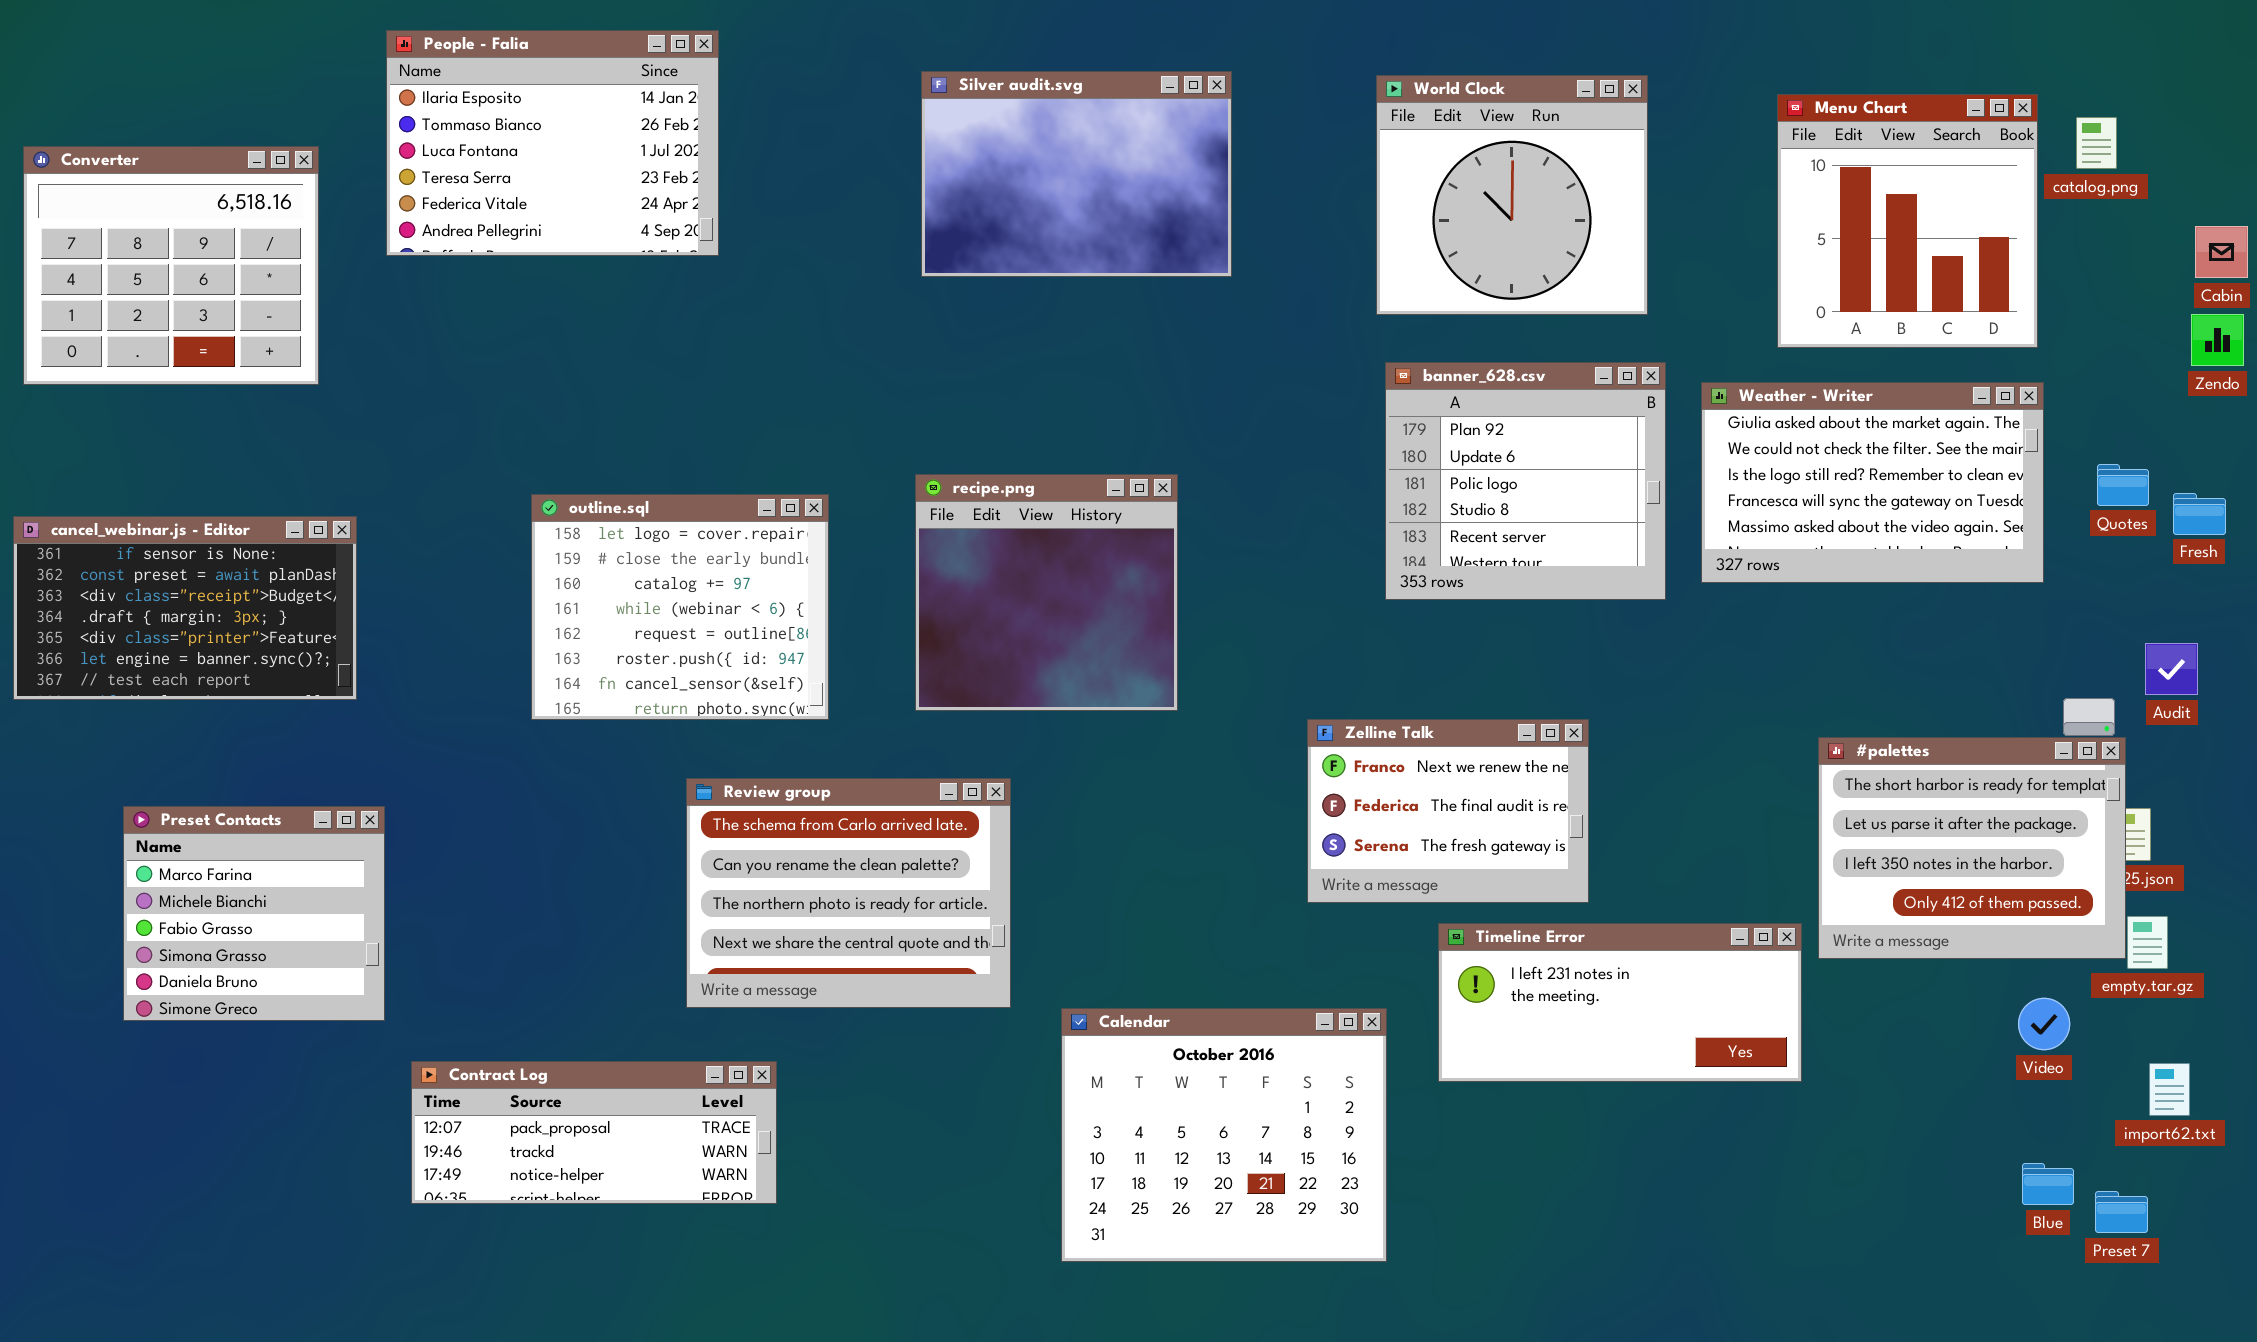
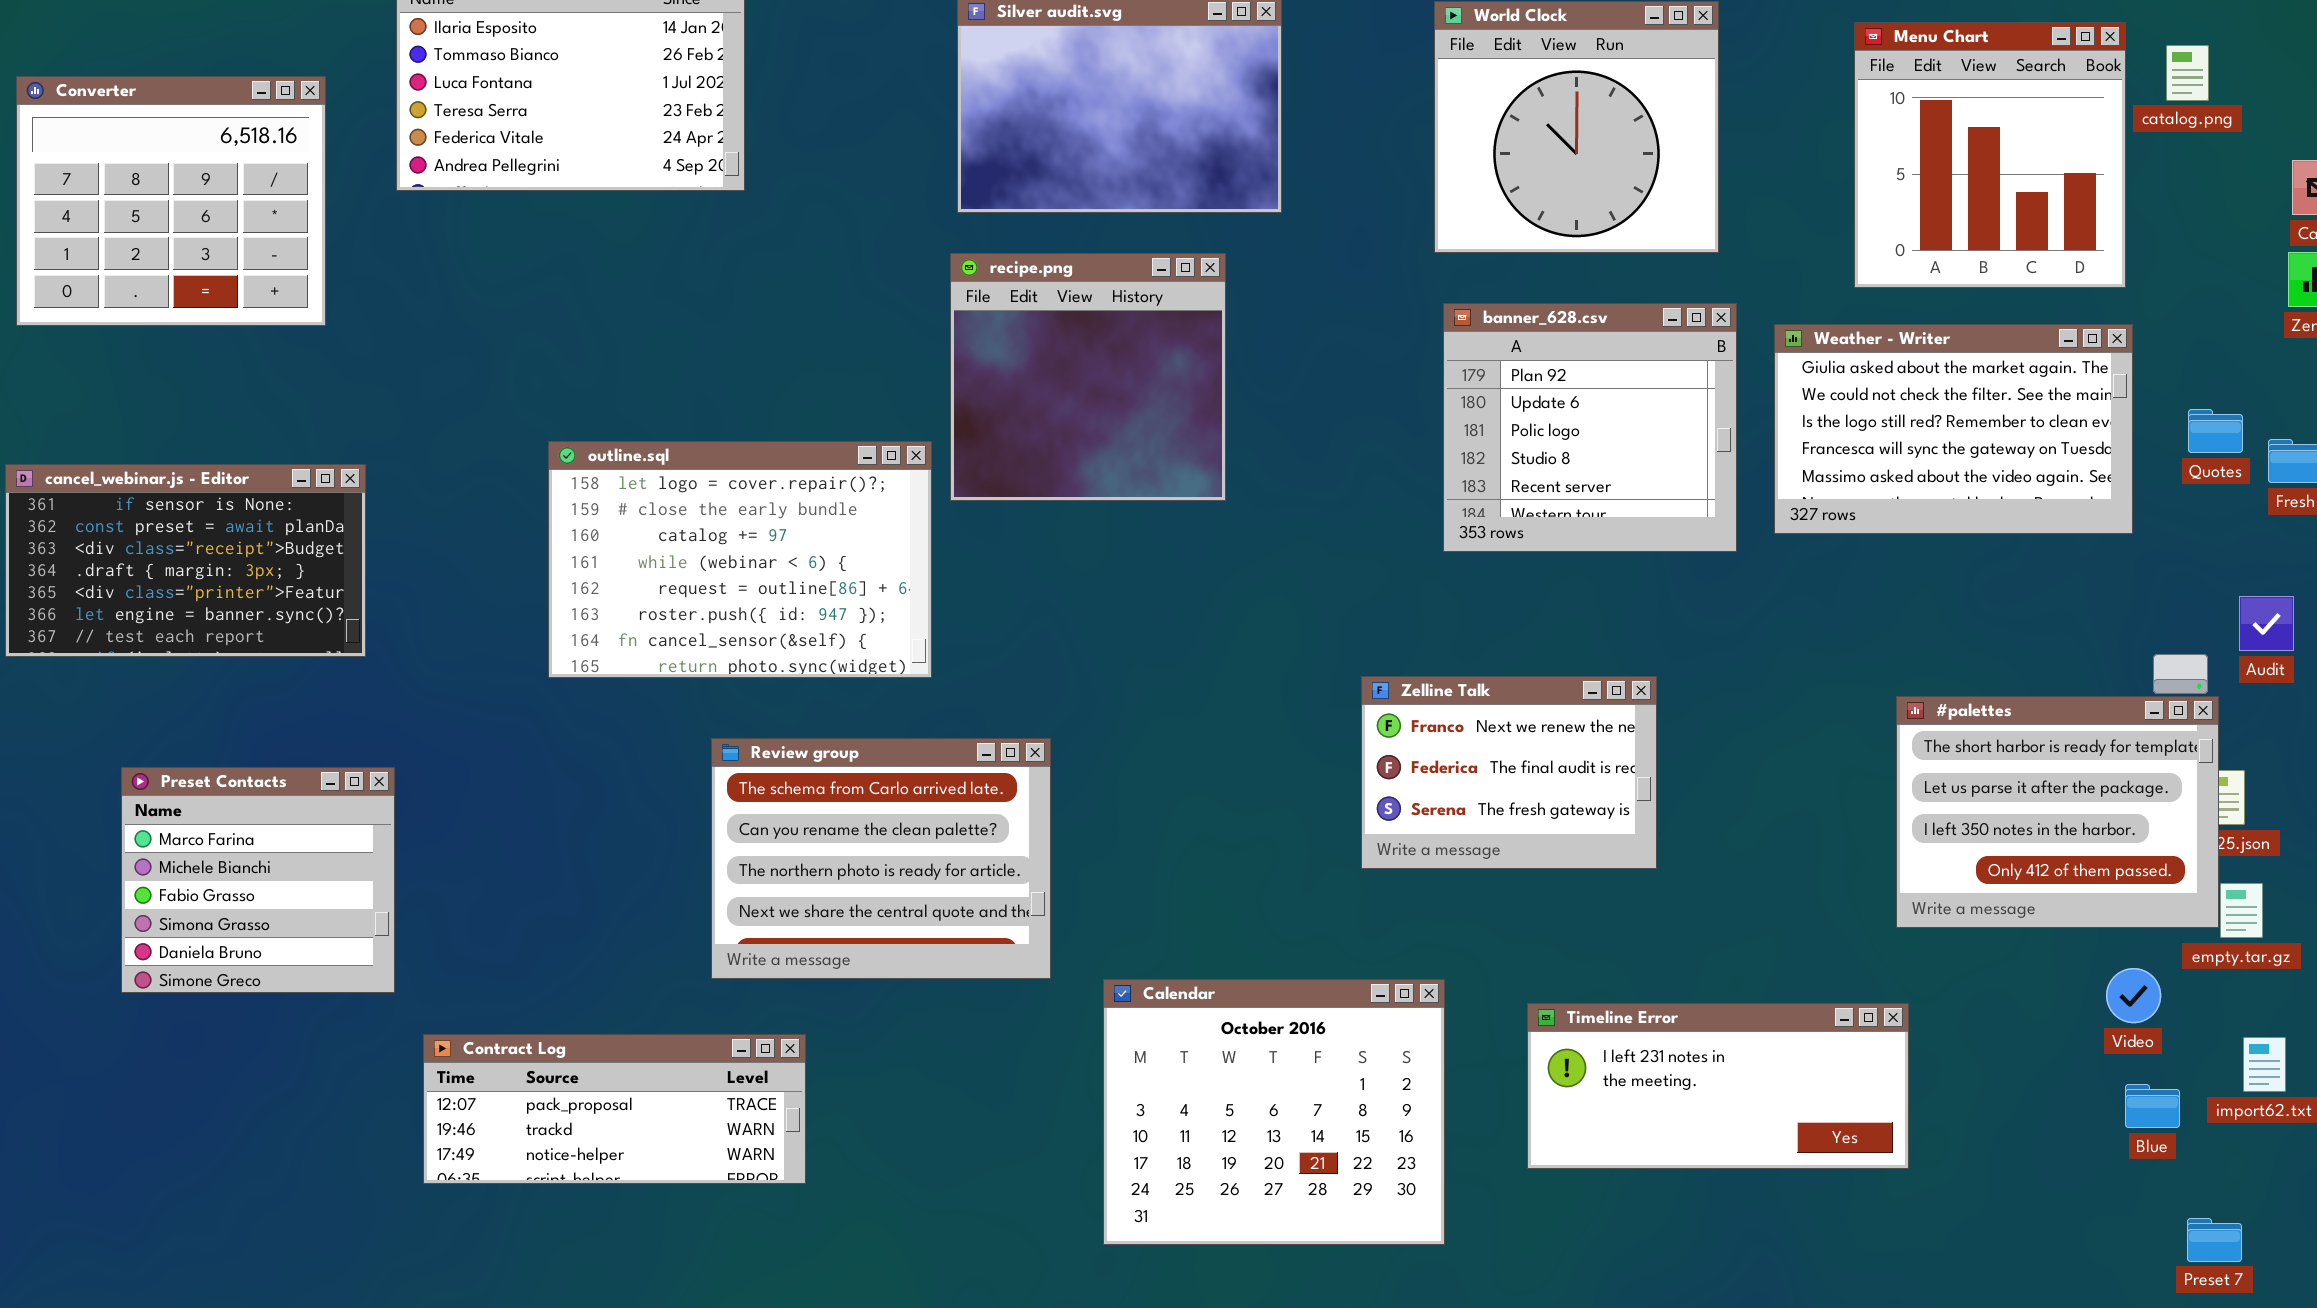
recipe.png: [915,474,1178,711] -> [950,253,1226,501], moved
outline.sql: [531,494,829,720] -> [548,441,932,678], resized
Timeline Error: [1438,923,1802,1082] -> [1527,1003,1909,1169], moved
Blue: [2022,1163,2074,1205] -> [2125,1084,2180,1128], moved
Preset 7: [2095,1191,2148,1233] -> [2187,1218,2242,1262], moved

